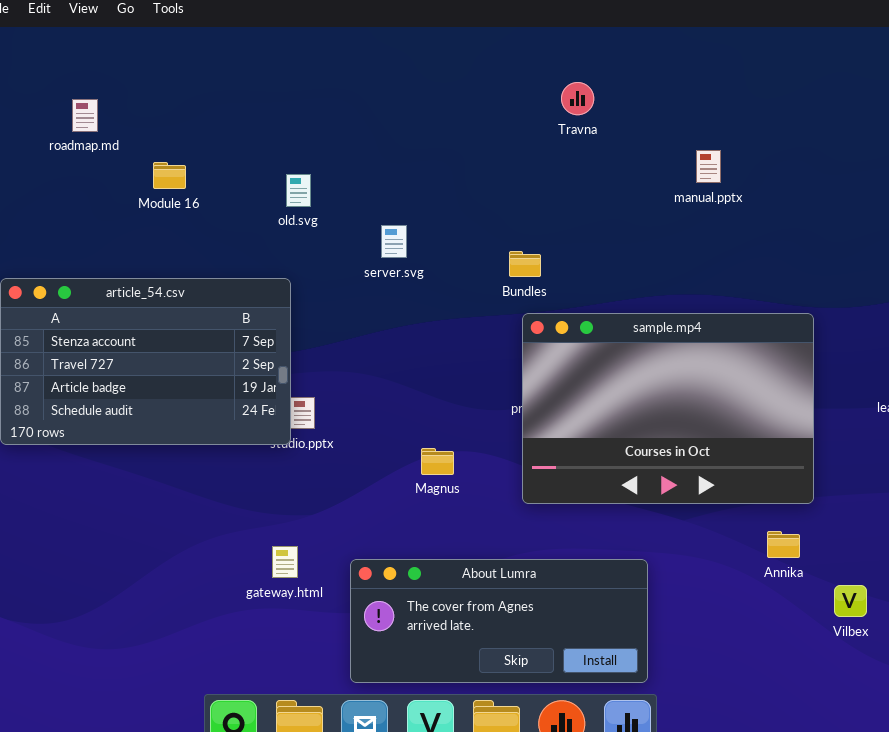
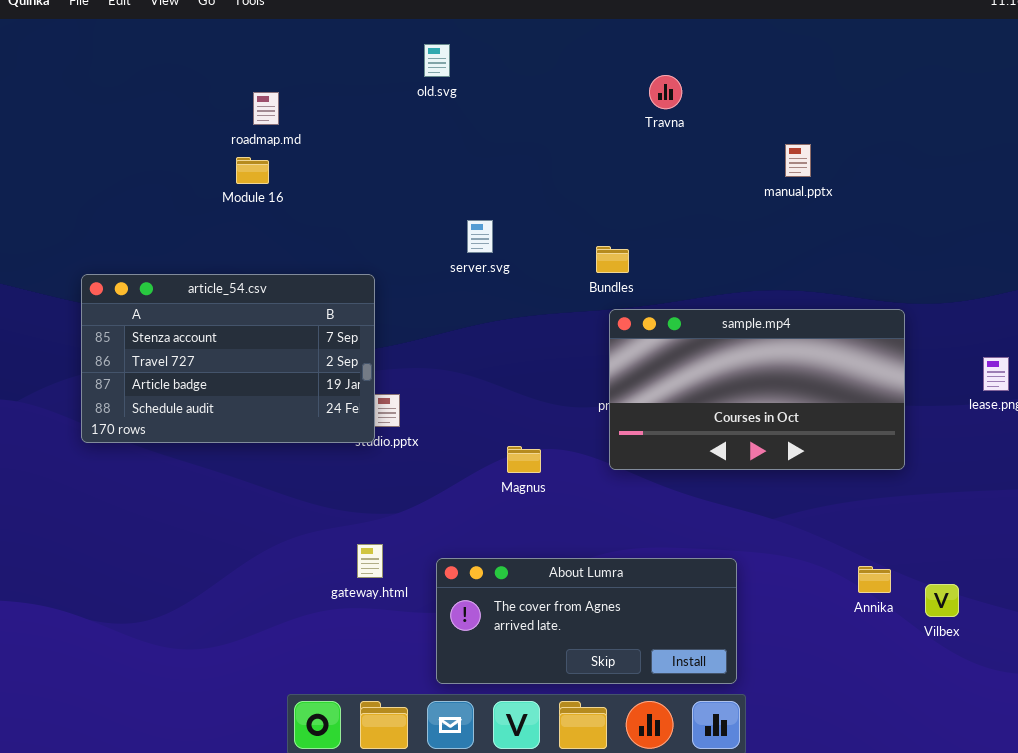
roadmap.md: [72,99,98,132] -> [253,92,279,125], moved
old.svg: [286,174,311,207] -> [424,44,450,77], moved
sample.mp4: [522,313,814,504] -> [609,309,905,470], resized
Annika: [767,531,800,558] -> [858,566,891,593], moved

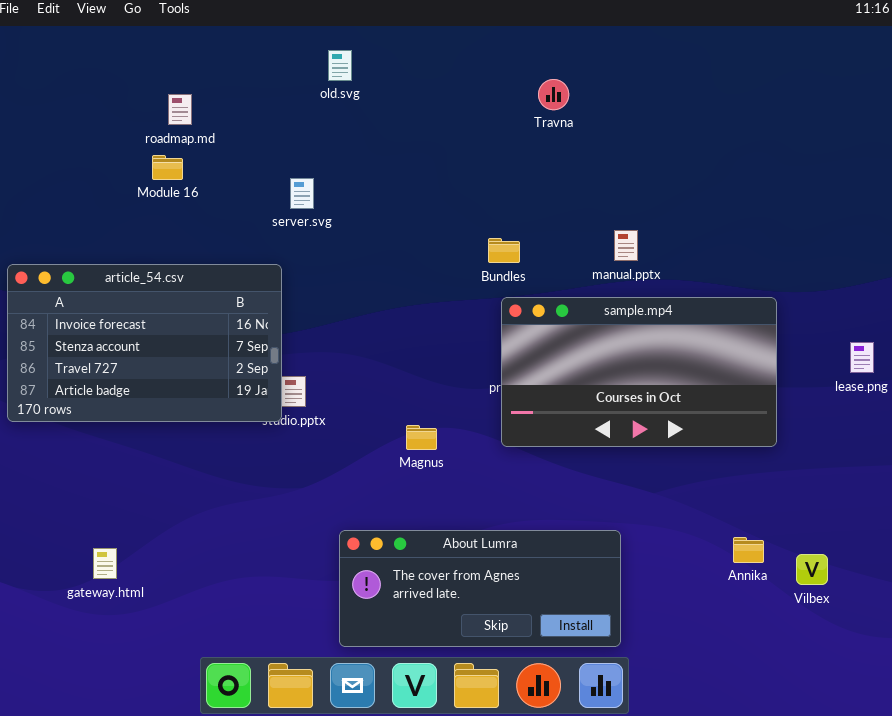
manual.pptx: [785,144,811,177] -> [614,230,638,261], moved
server.svg: [467,220,493,253] -> [290,178,314,209], moved
article_54.csv: [81,274,375,443] -> [7,264,282,422], scrolled up 1 row
gateway.html: [357,544,383,578] -> [93,548,117,579], moved

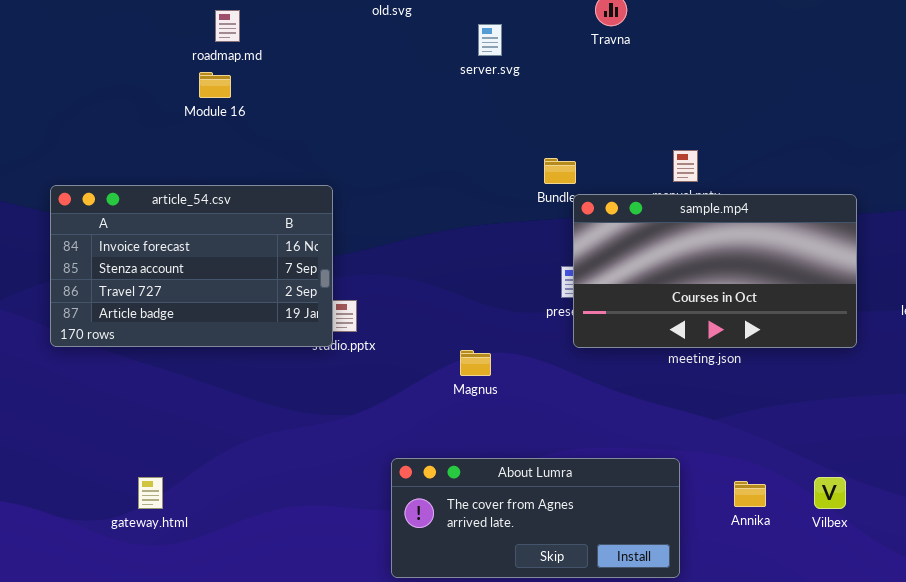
server.svg: [290,178,314,209] -> [478,24,502,56], moved
sample.mp4: [501,297,777,447] -> [573,194,857,348], moved
Annika: [733,537,764,563] -> [734,481,766,507], moved
Vilbex: [796,554,828,585] -> [814,477,846,509], moved

